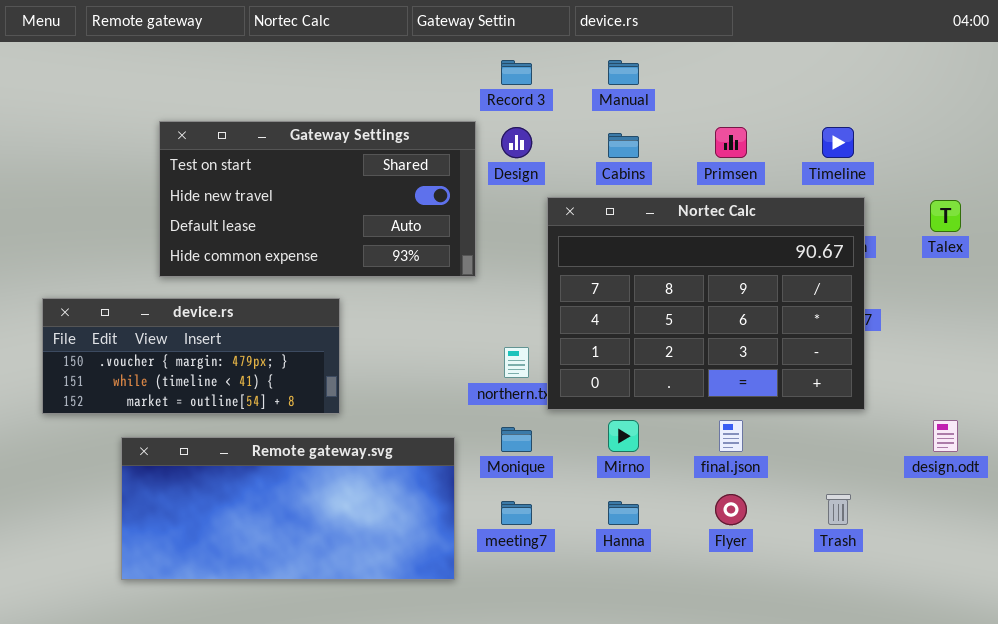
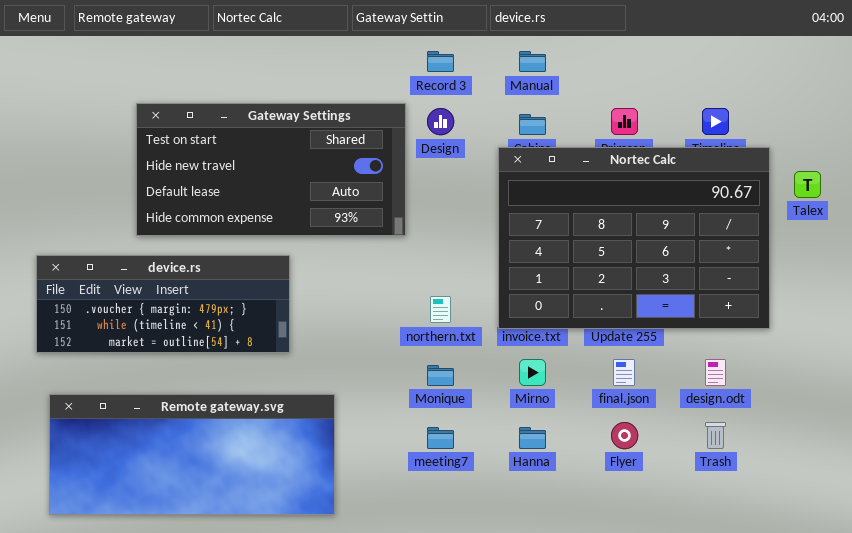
Nortec Calc: [547,197,865,410] -> [498,147,770,329], moved
design.odt: [933,420,958,452] -> [705,359,726,386], moved
Remote gateway.svg: [121,437,455,580] -> [49,394,335,515], moved

